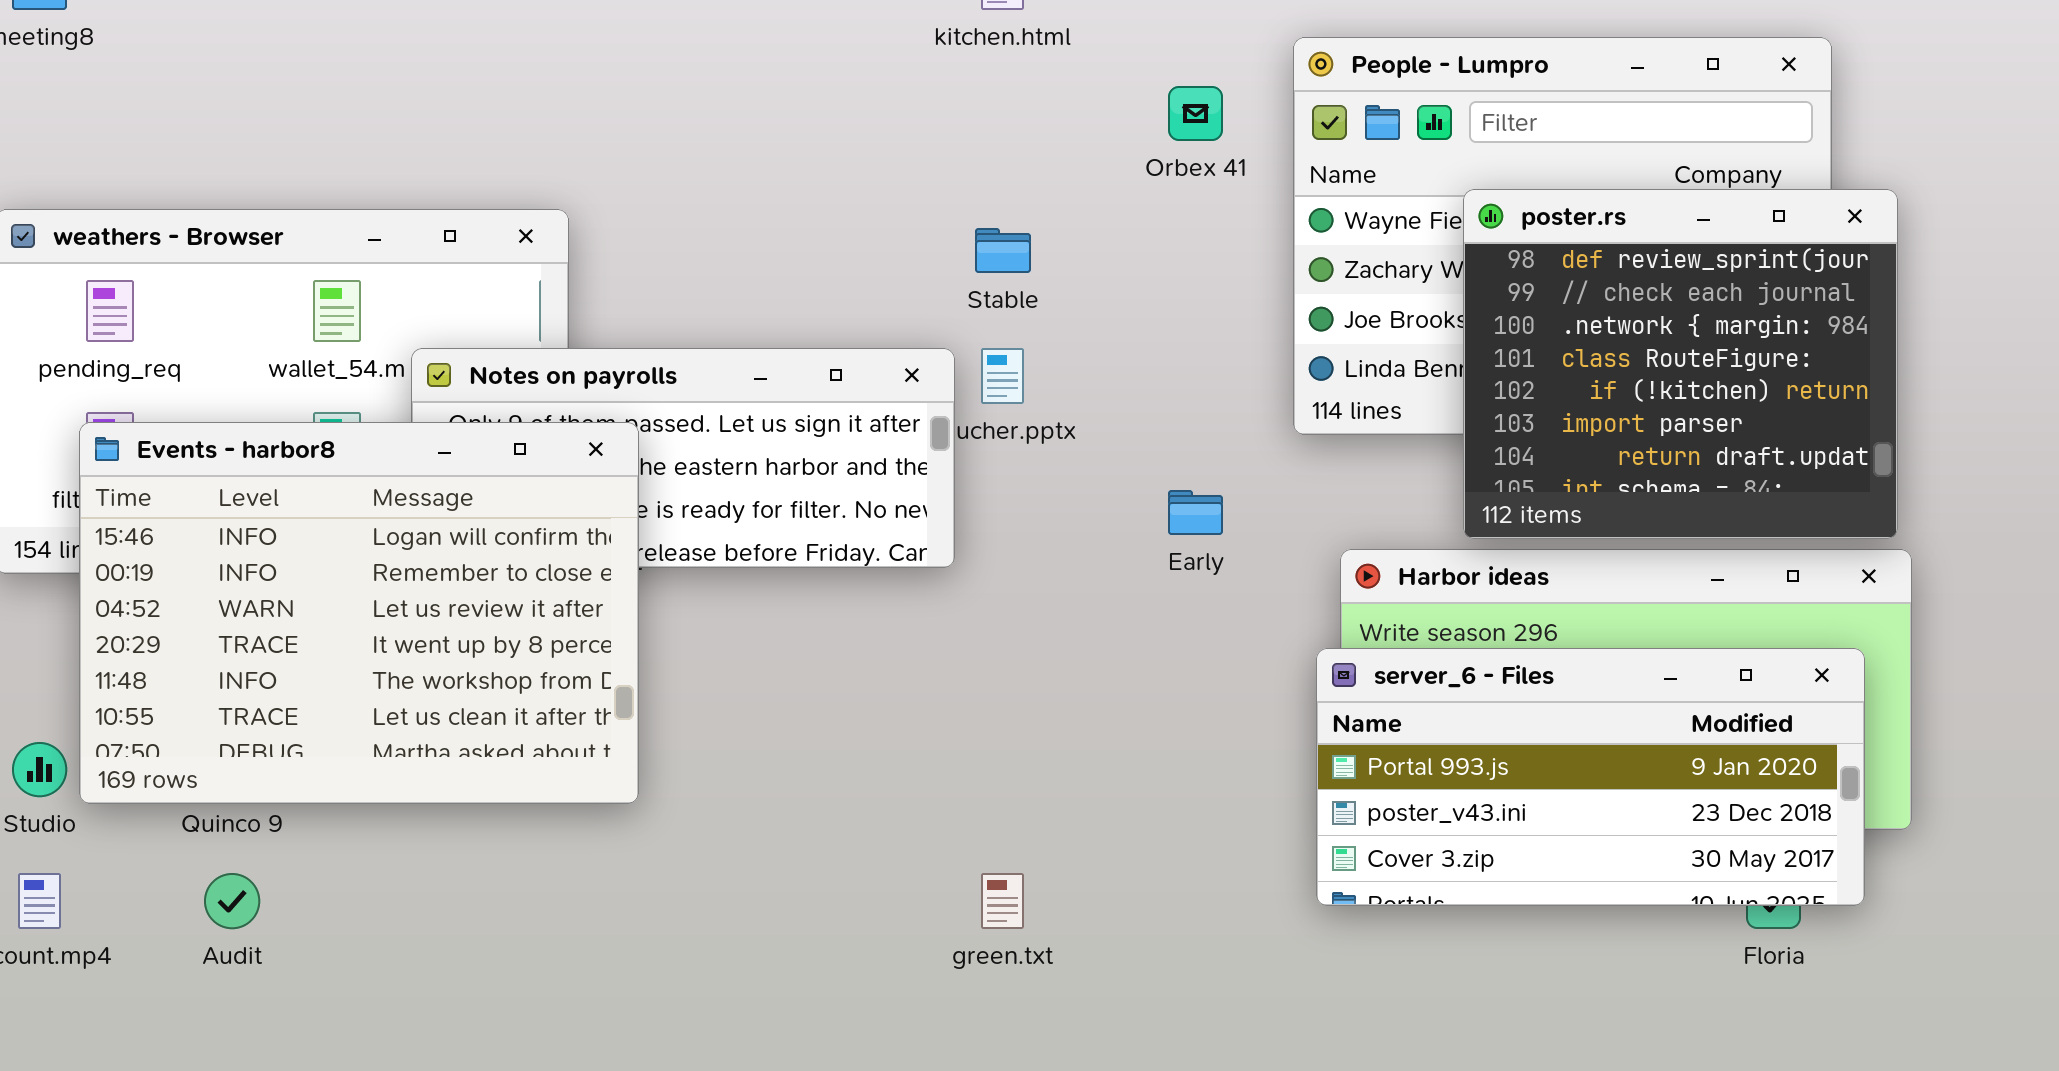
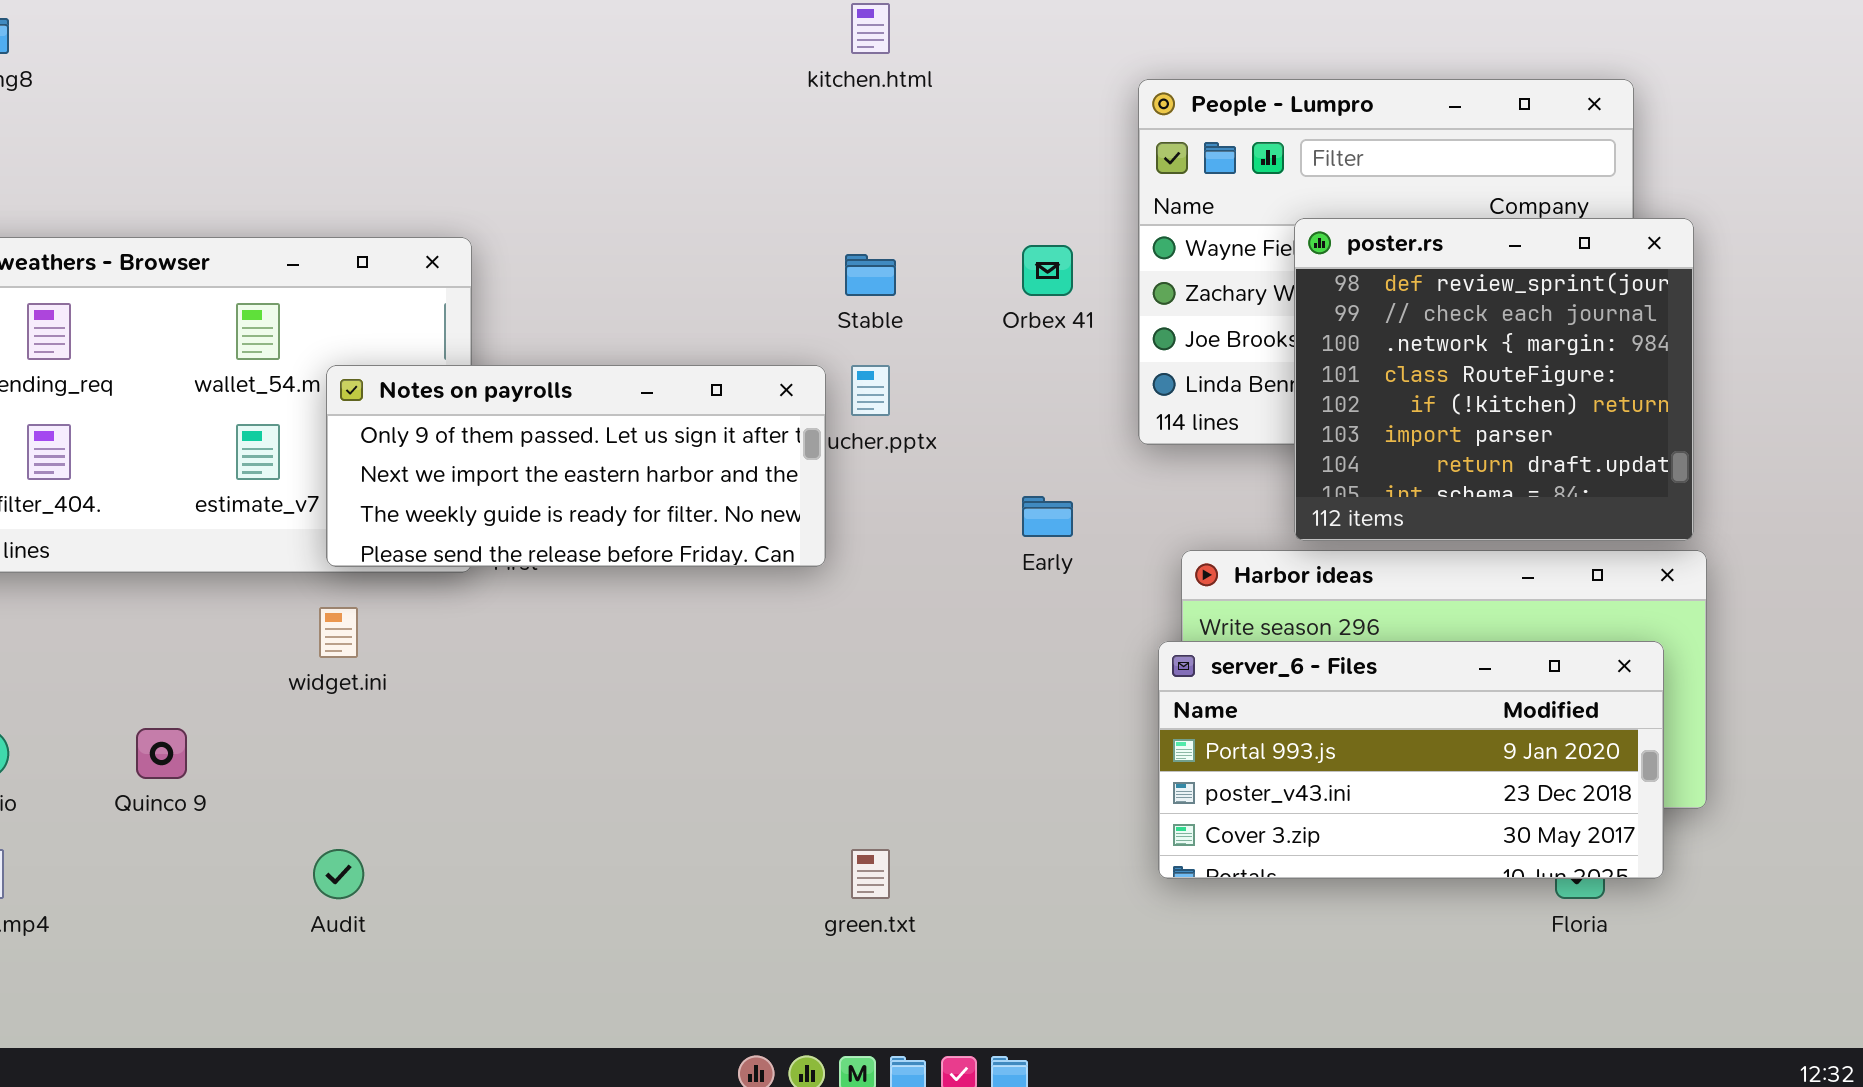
Orbex 41: [1168,86,1223,141] -> [1022,245,1073,296], moved
Events - harbor8: [79,422,639,804] -> none, closed
Audit: [204,873,260,929] -> [313,849,364,899], moved

